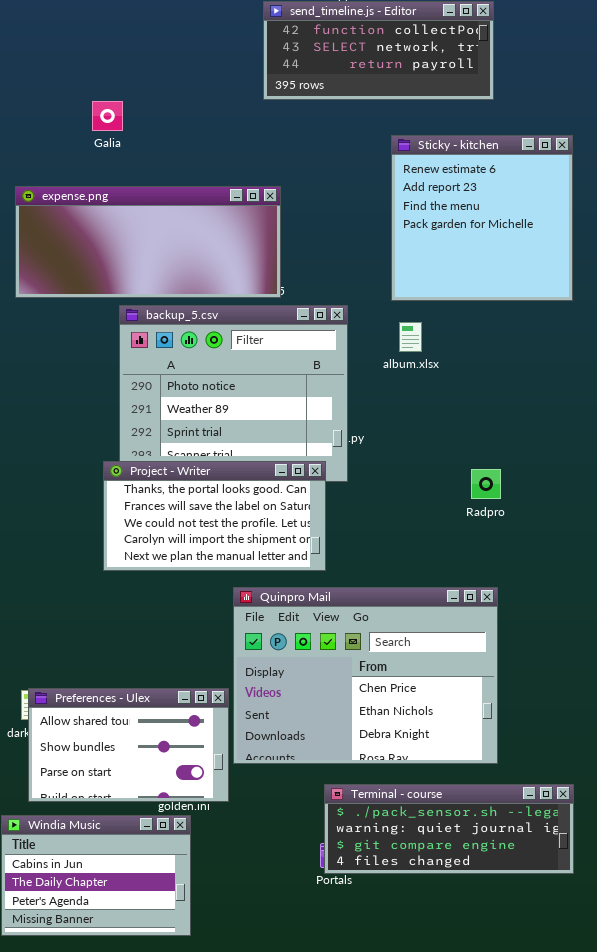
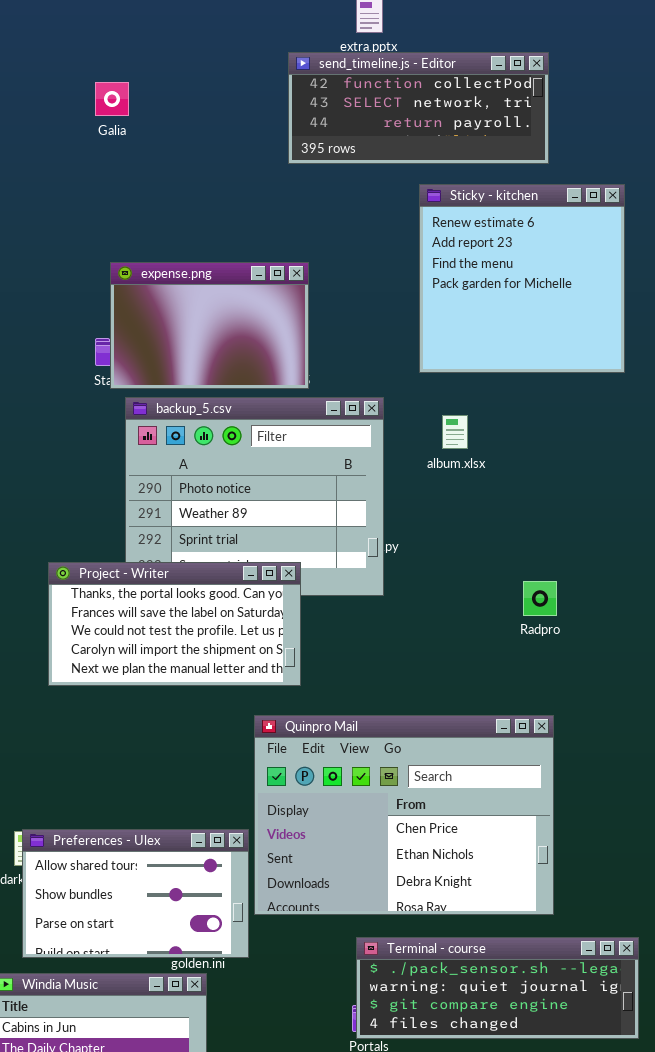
Galia: [92,101,123,131] -> [95,82,129,116], moved
Sticky - kitchen: [391,135,573,301] -> [419,184,625,373], moved
expense.png: [15,186,281,298] -> [110,262,309,389], resized
Project - Writer: [103,461,326,571] -> [48,562,301,686], moved

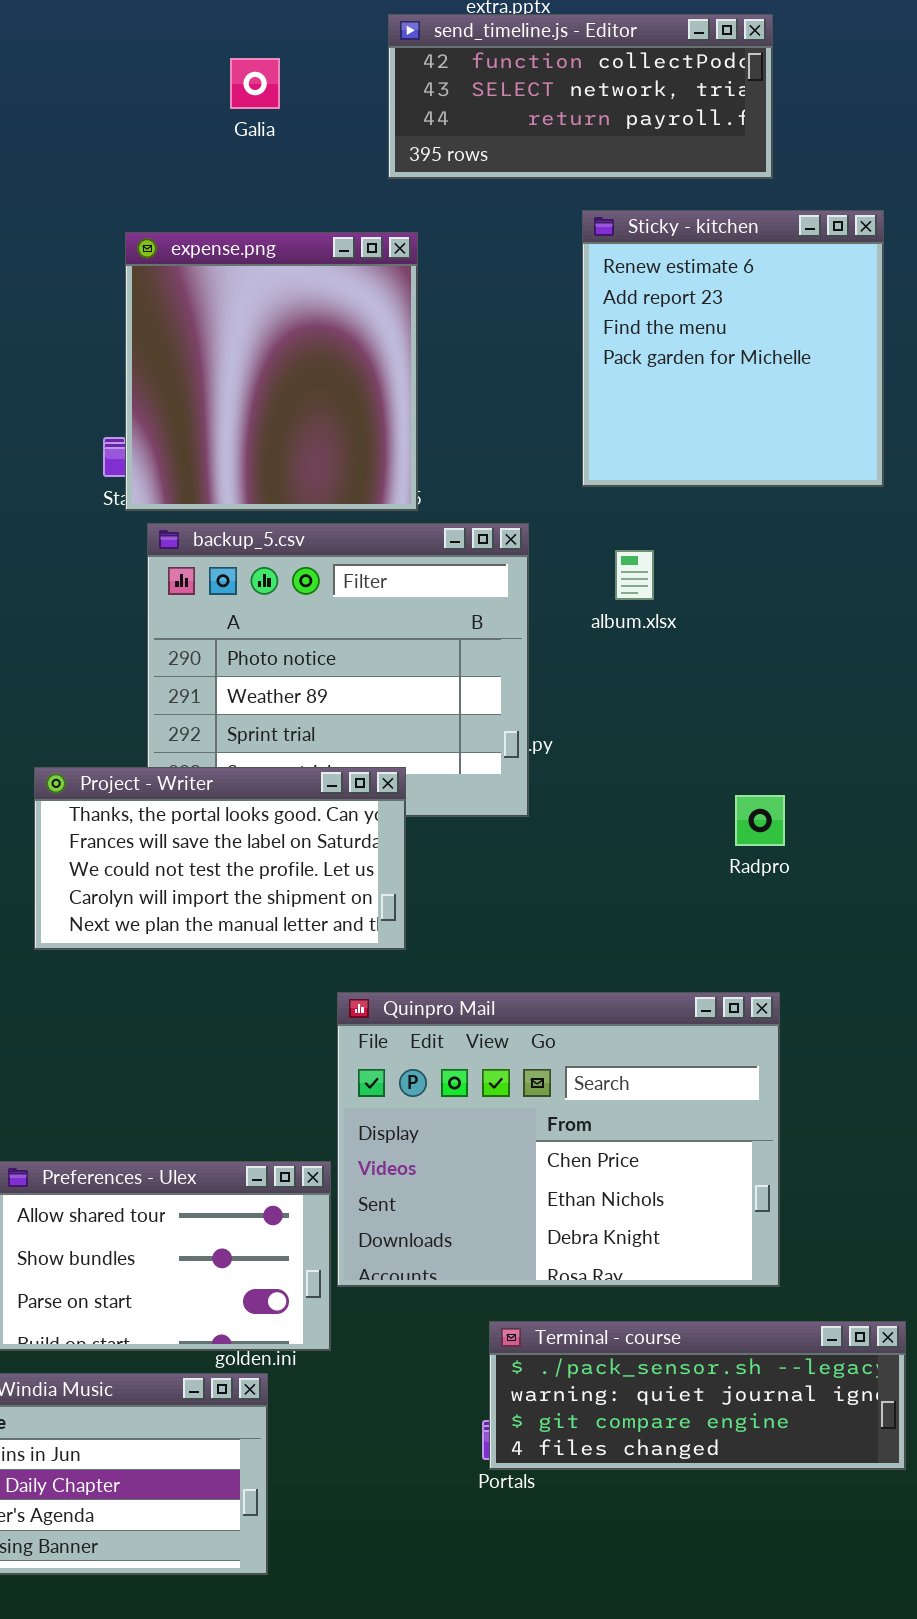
Galia: [95,82,129,116] -> [230,58,280,109], moved
expense.png: [110,262,309,389] -> [125,232,418,511], resized

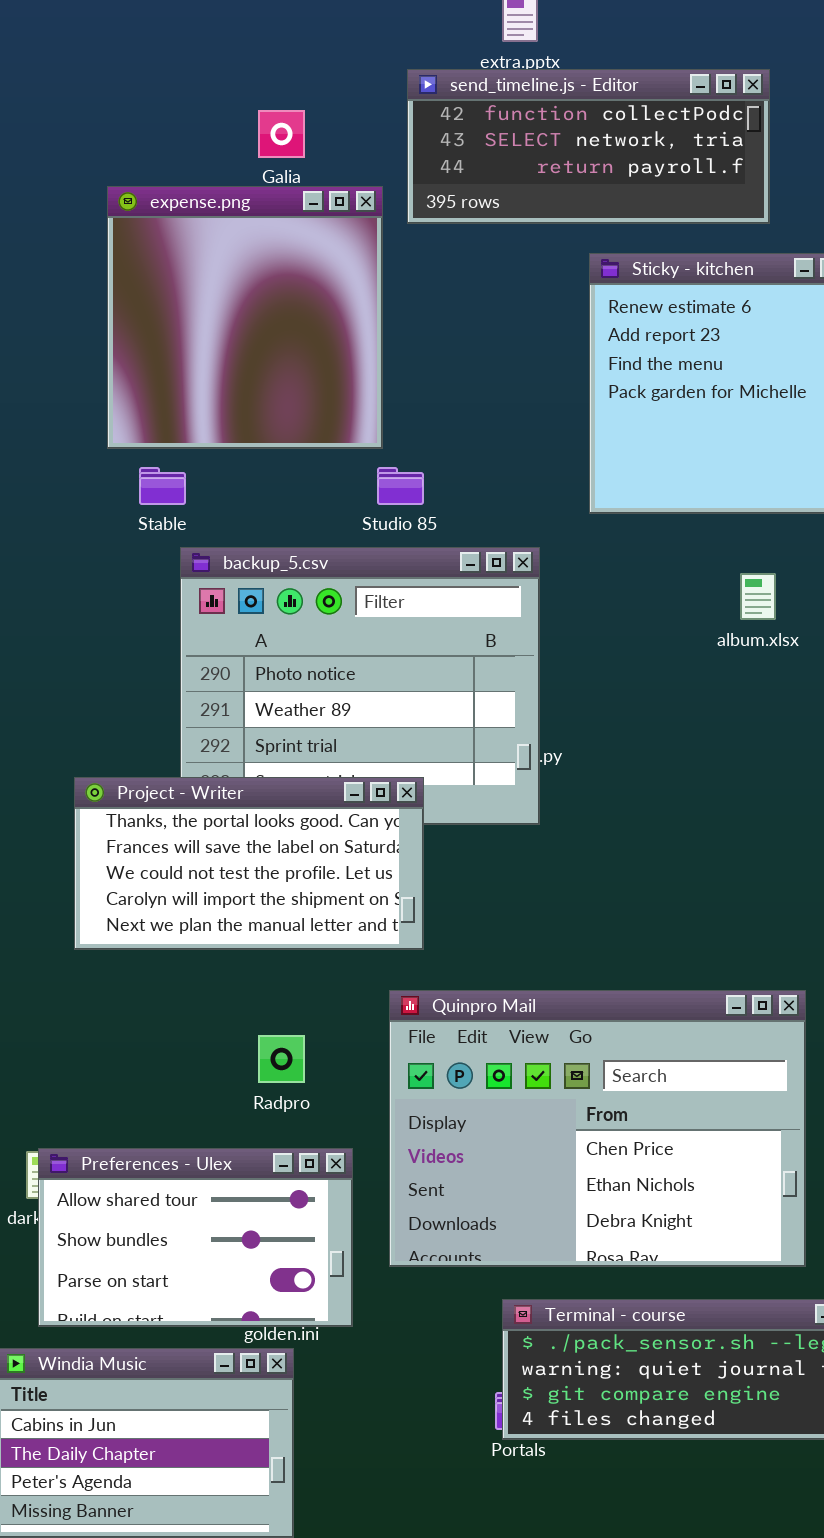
expense.png: [125,232,418,511] -> [107,186,383,449], moved
album.xlsx: [615,550,654,600] -> [740,573,776,620], moved
Radpro: [735,795,785,846] -> [258,1035,305,1083], moved
Quinpro Mail: [337,992,780,1287] -> [389,990,806,1267], moved

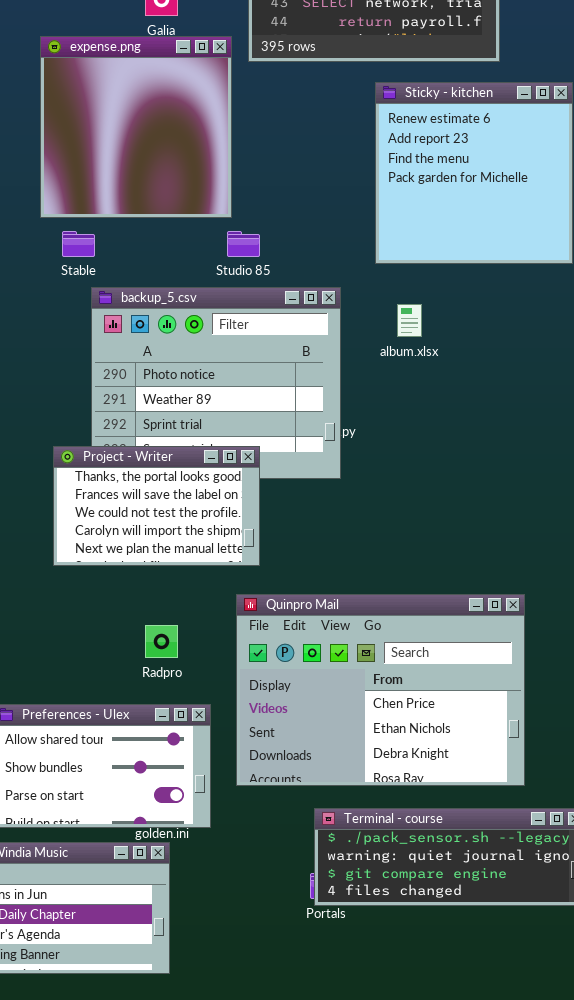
album.xlsx: [740,573,776,620] -> [397,304,422,337], moved
Project - Writer: [74,777,424,950] -> [53,446,260,566], resized

